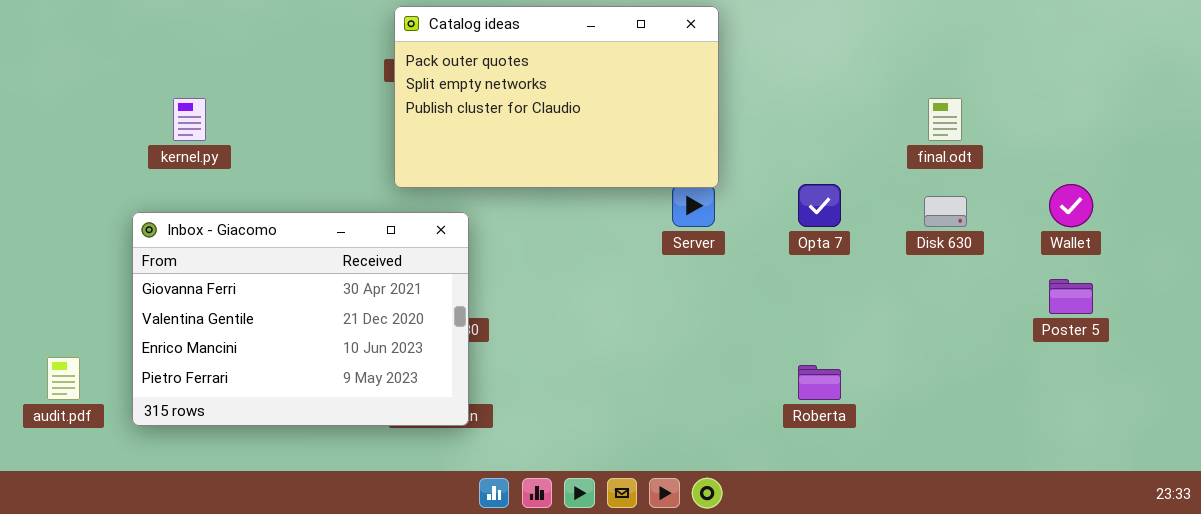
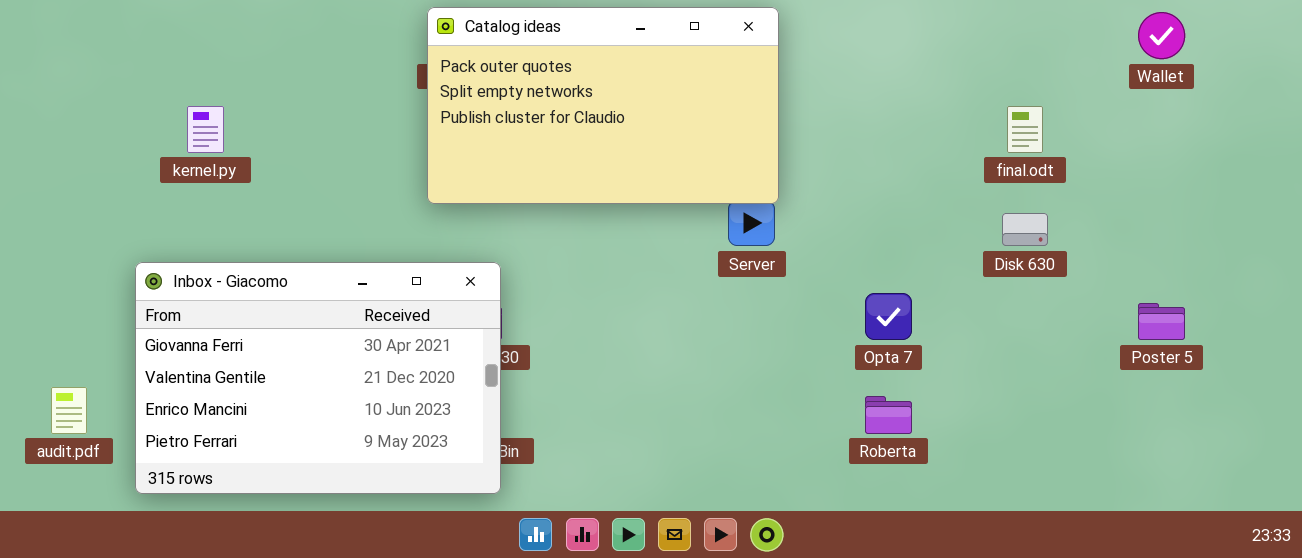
Opta 7: [798,184,841,227] -> [865,293,912,340], moved
Wallet: [1049,184,1093,227] -> [1138,12,1185,59], moved
Inbox - Giacomo: [132,212,469,426] -> [135,262,501,494], moved

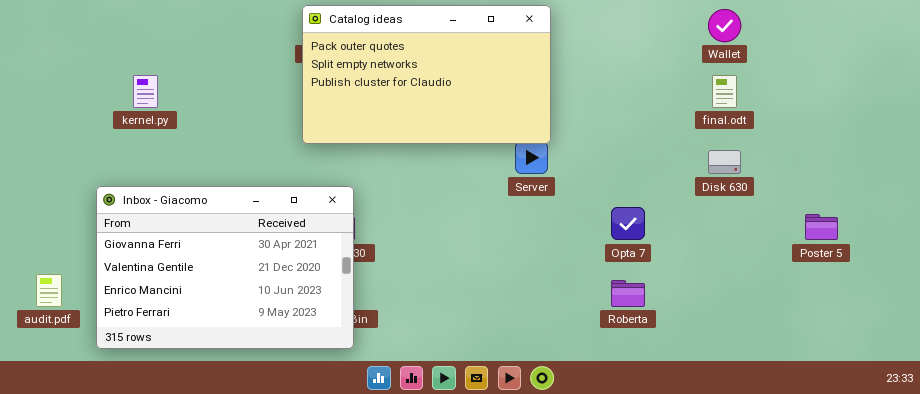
Wallet: [1138,12,1185,59] -> [708,9,741,42], moved

